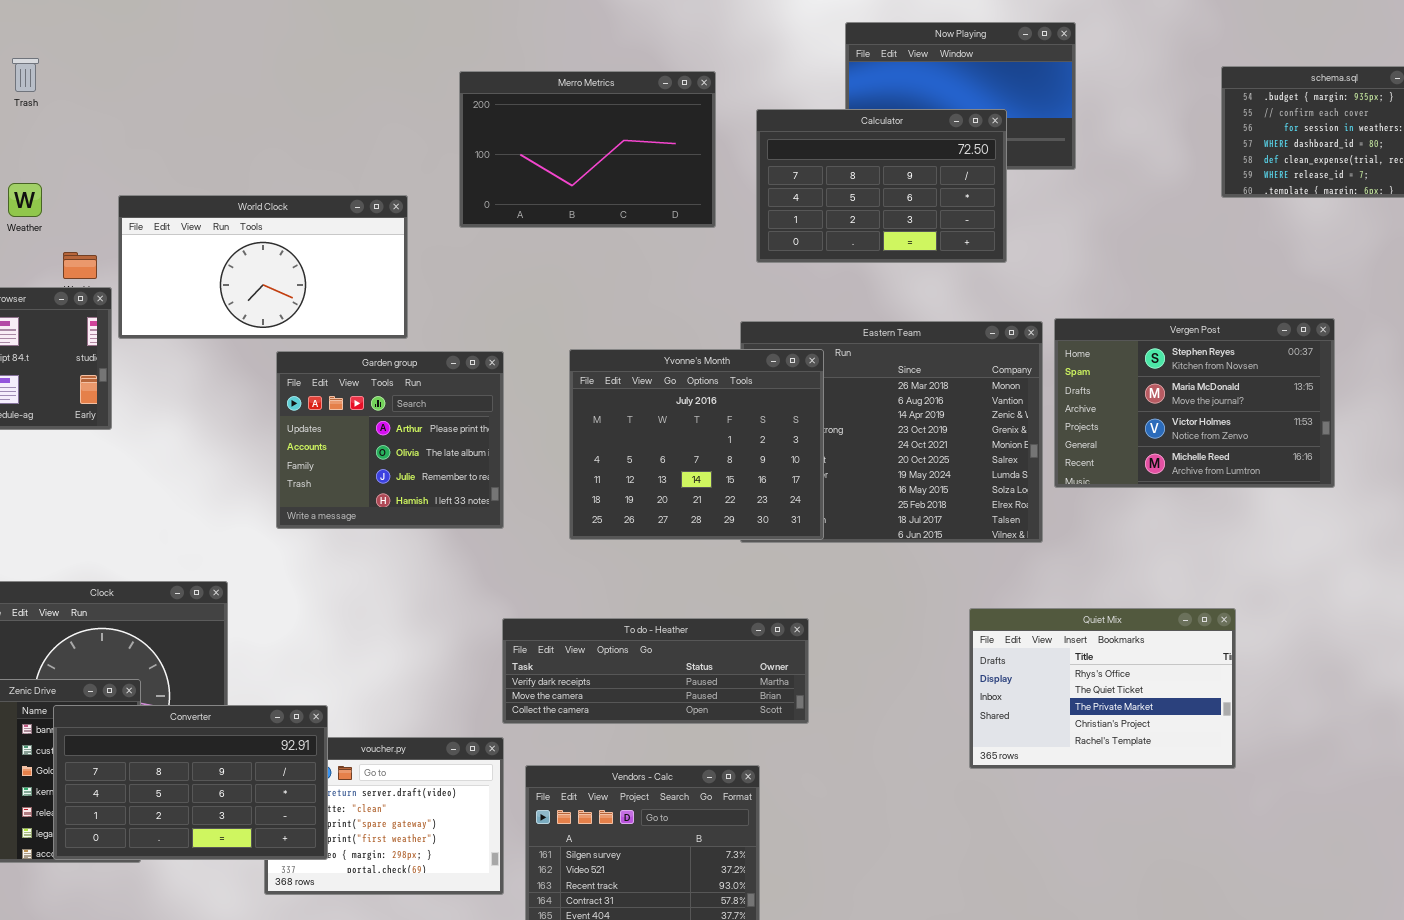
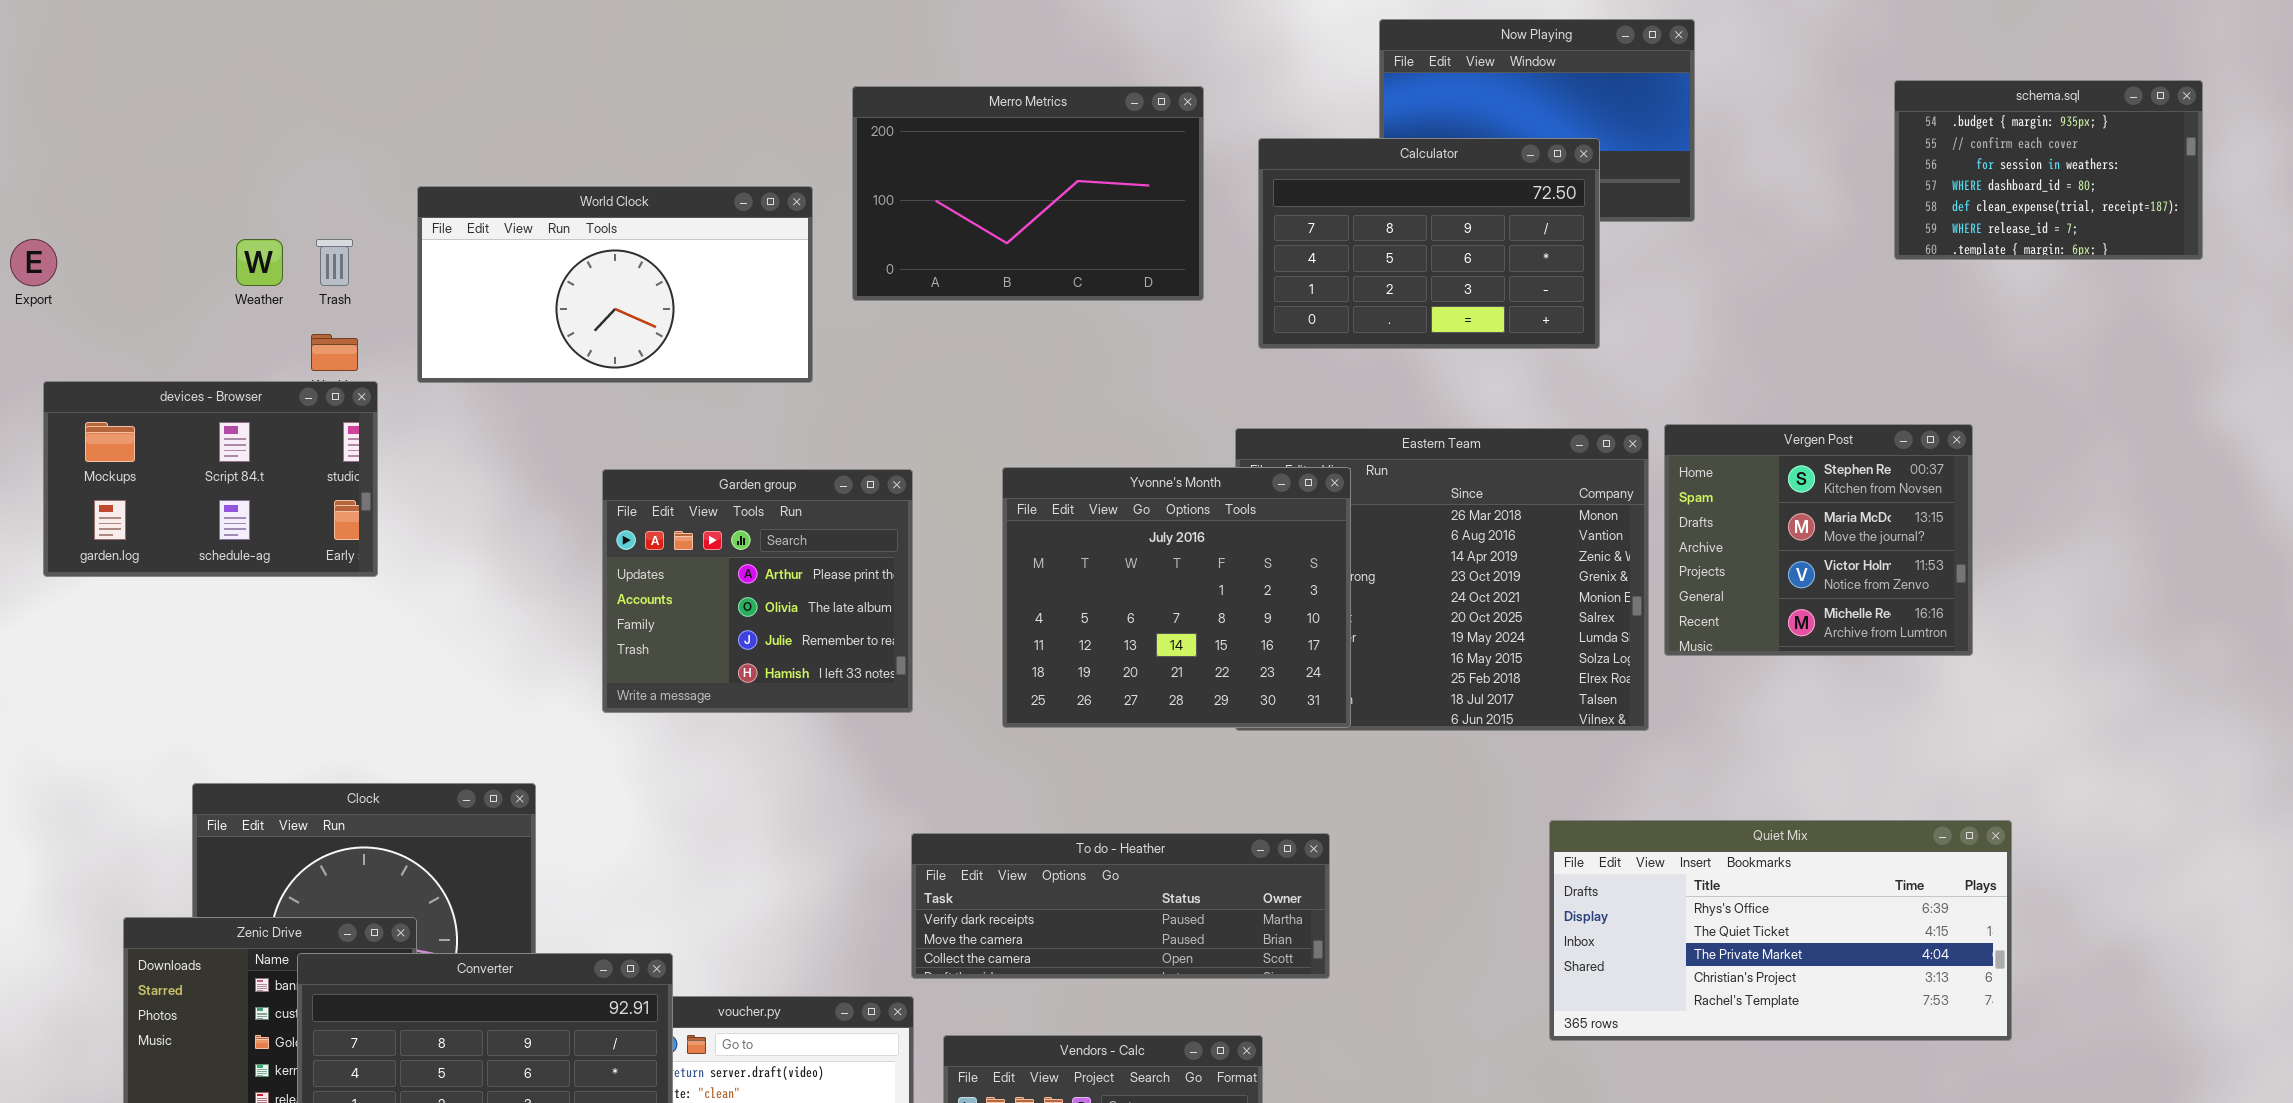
Trash: [12,58,39,92] -> [316,239,353,286], moved
World Clock: [118,195,408,339] -> [417,186,813,383], moved
Vergen Post: [1054,318,1335,488] -> [1664,424,1973,656], resized
Quiet Mix: [969,608,1236,769] -> [1549,820,2012,1041], resized

